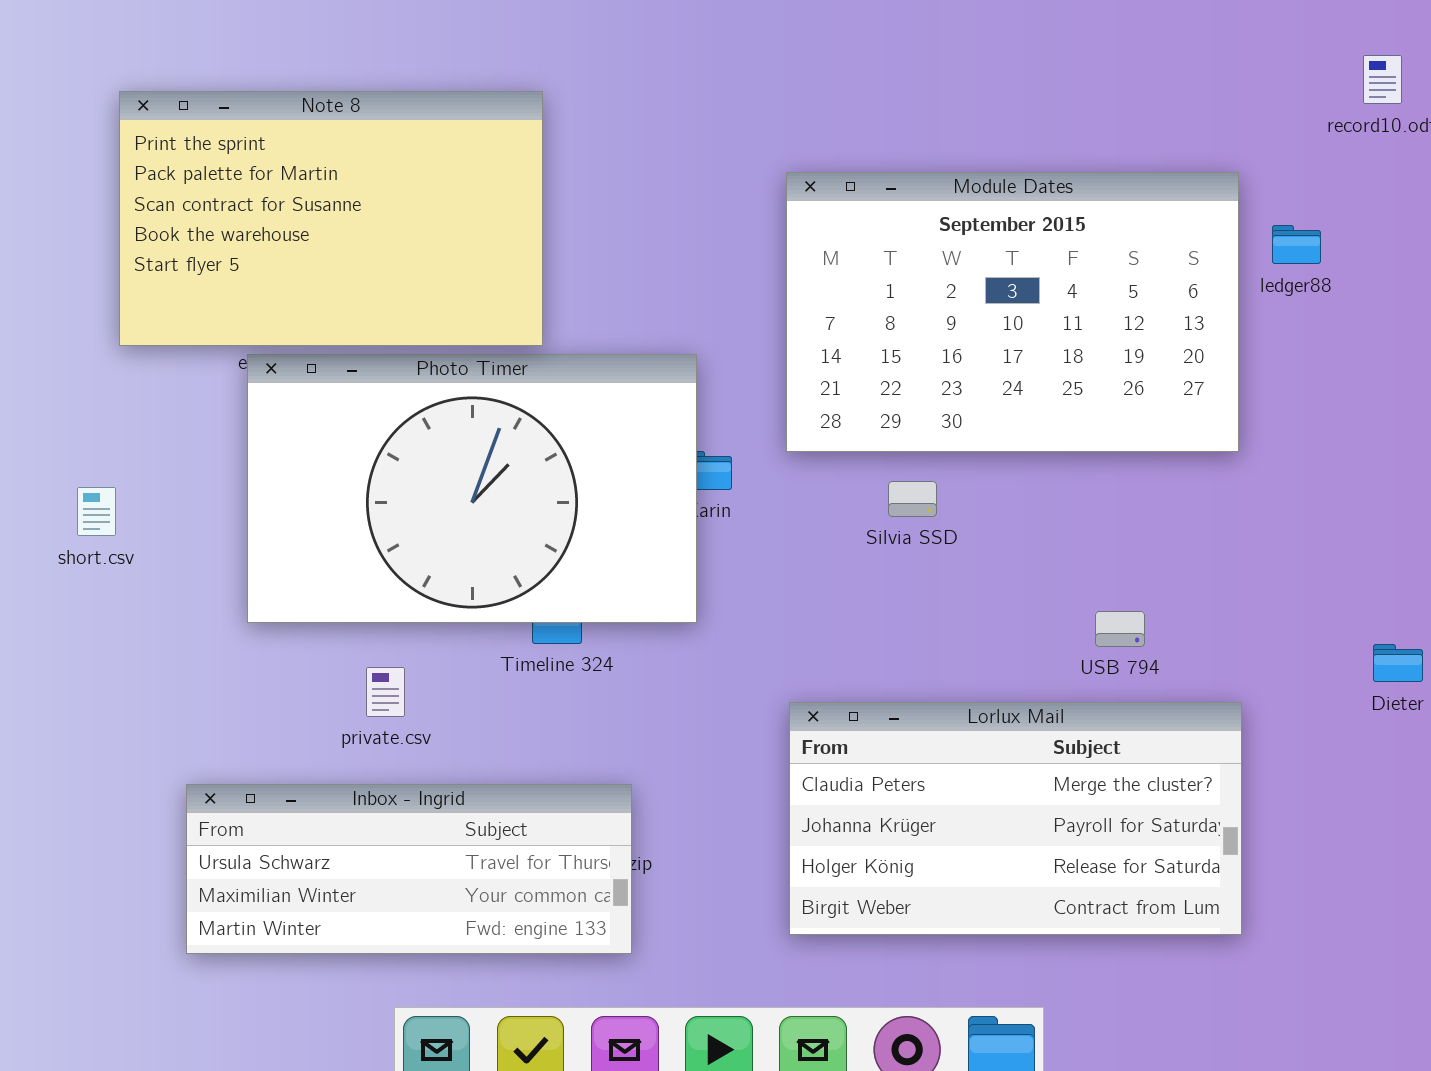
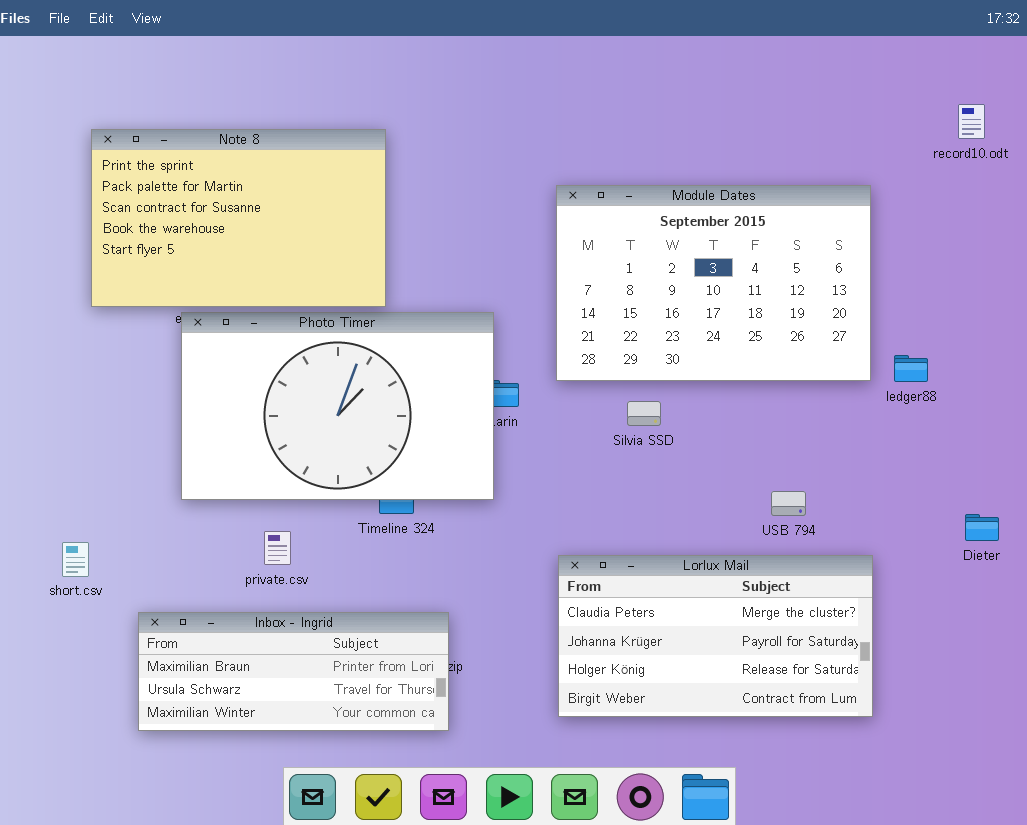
ledger88: [1272,225,1321,264] -> [894,355,928,382], moved
short.csv: [77,487,116,536] -> [62,542,89,577], moved
Inbox - Ingrid: [186,784,632,954] -> [138,612,449,731], scrolled up 1 row

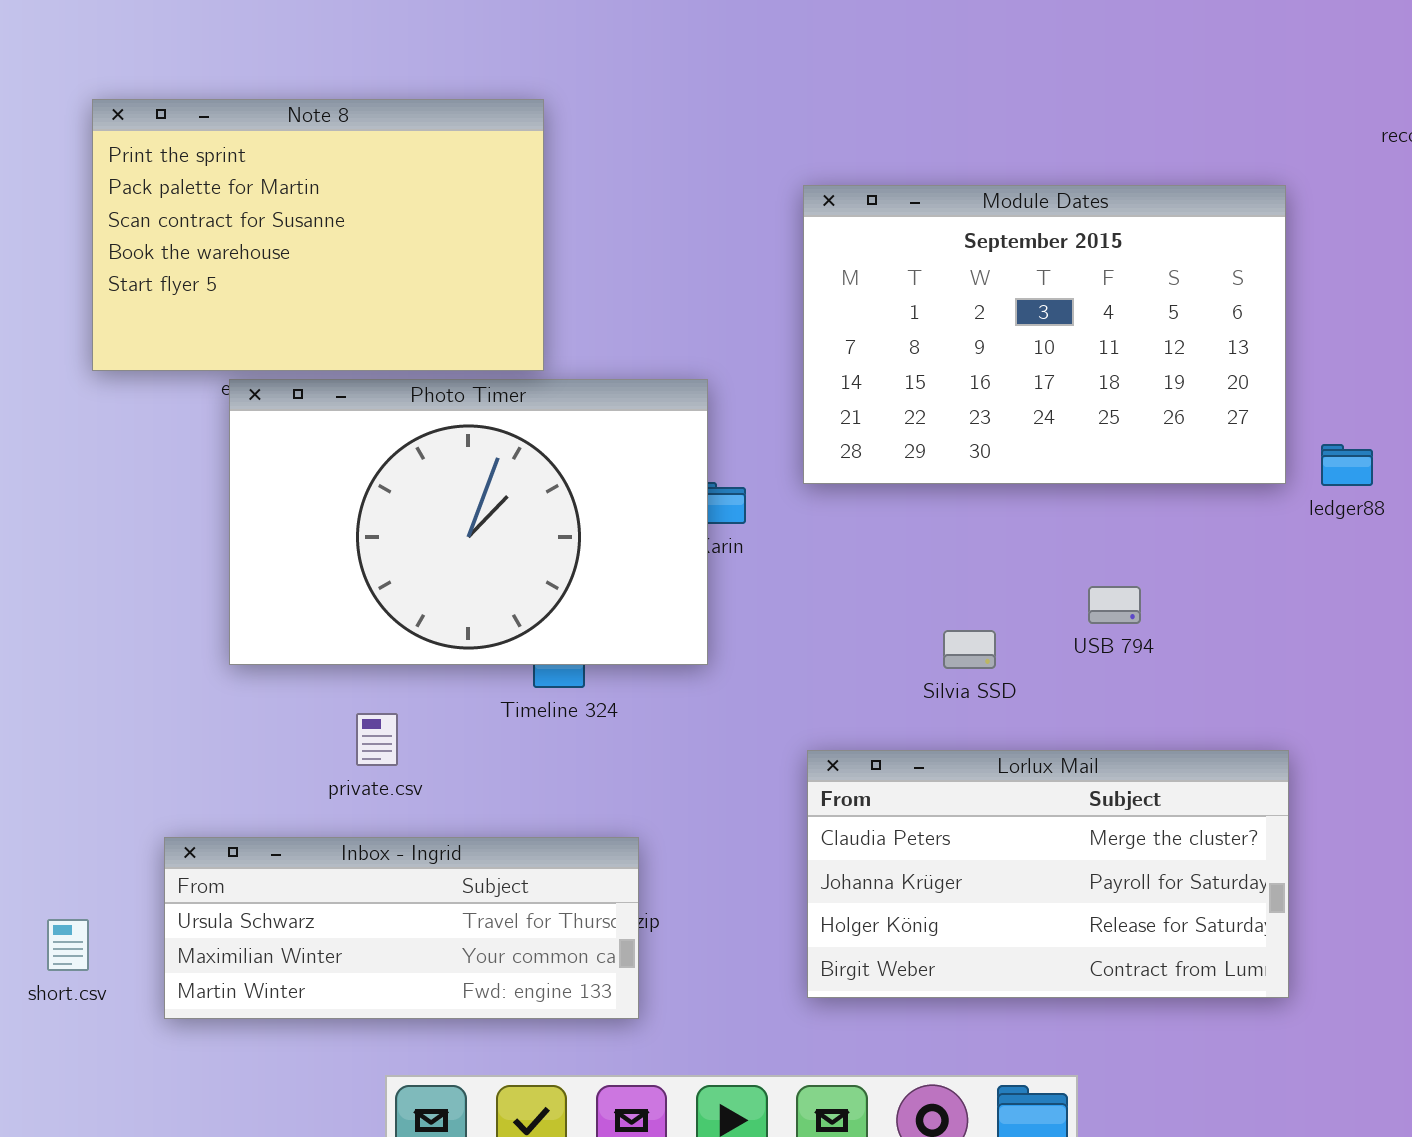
Silvia SSD: [627,401,661,426] -> [943,630,996,669], moved
USB 794: [771,491,806,516] -> [1088,586,1141,624], moved
short.csv: [62,542,89,577] -> [47,919,89,971], moved
Inbox - Ingrid: [138,612,449,731] -> [164,837,639,1019], scrolled down 1 row

